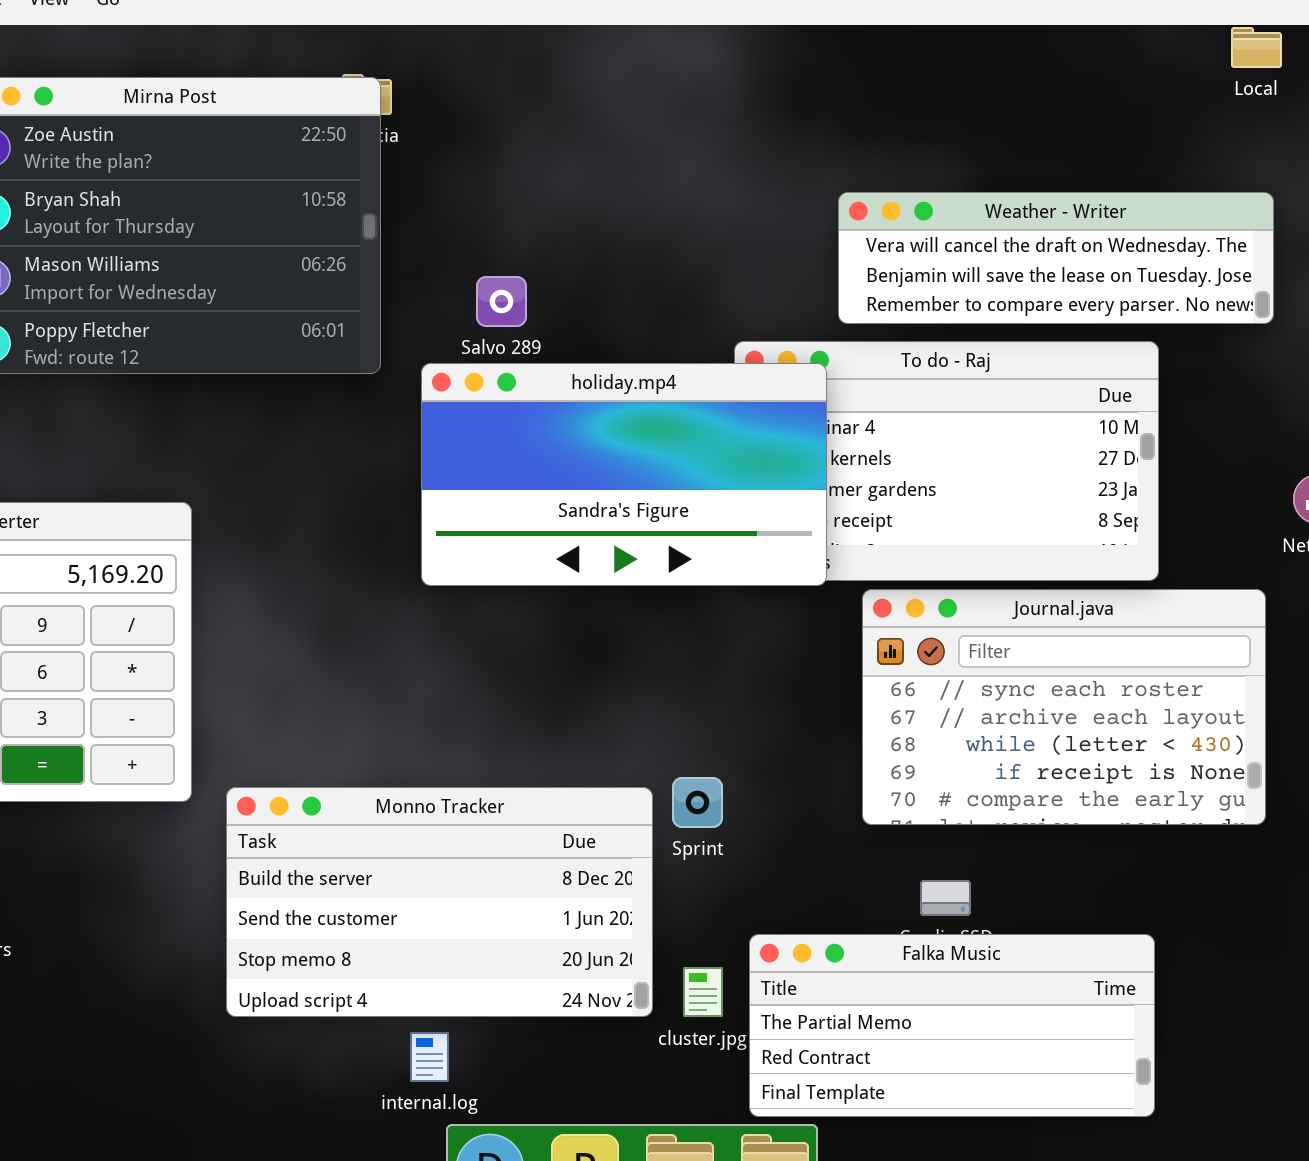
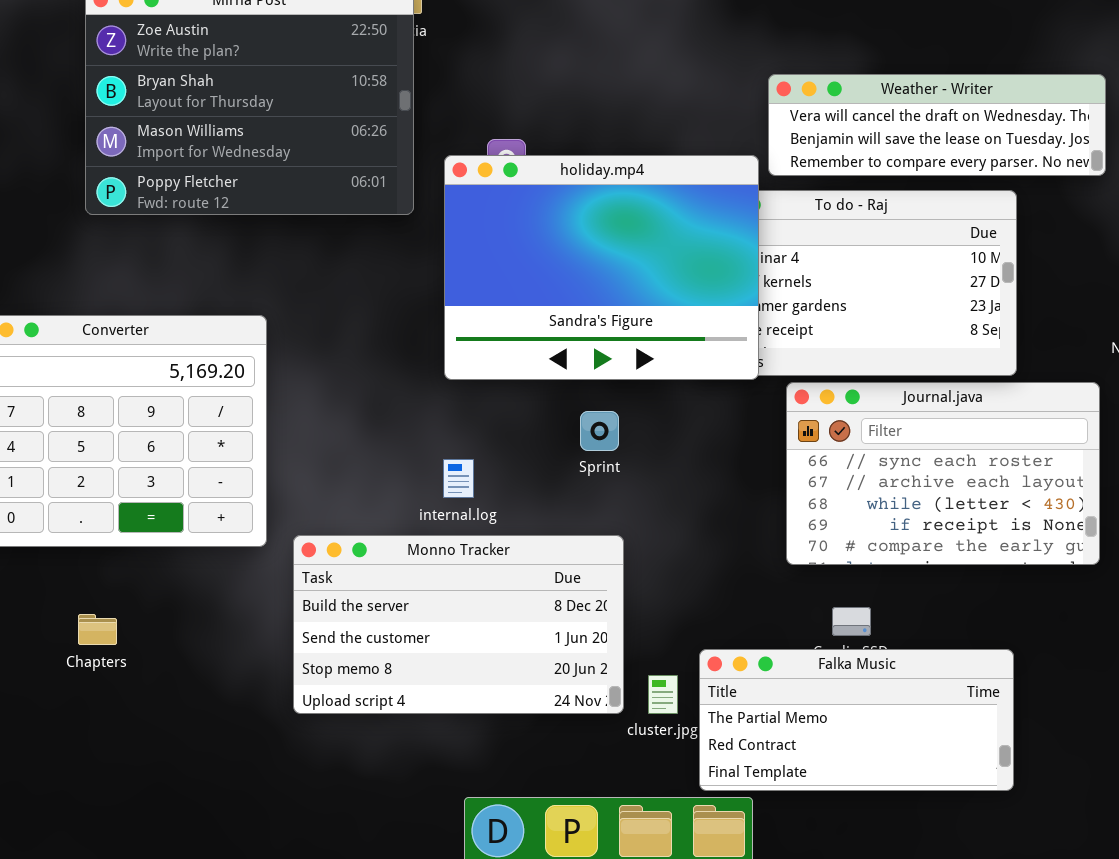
holiday.mp4: [421,363,827,586] -> [444,155,759,380], resized
Sprint: [672,777,723,828] -> [580,411,619,451], moved
internal.log: [410,1032,449,1082] -> [443,459,474,498], moved

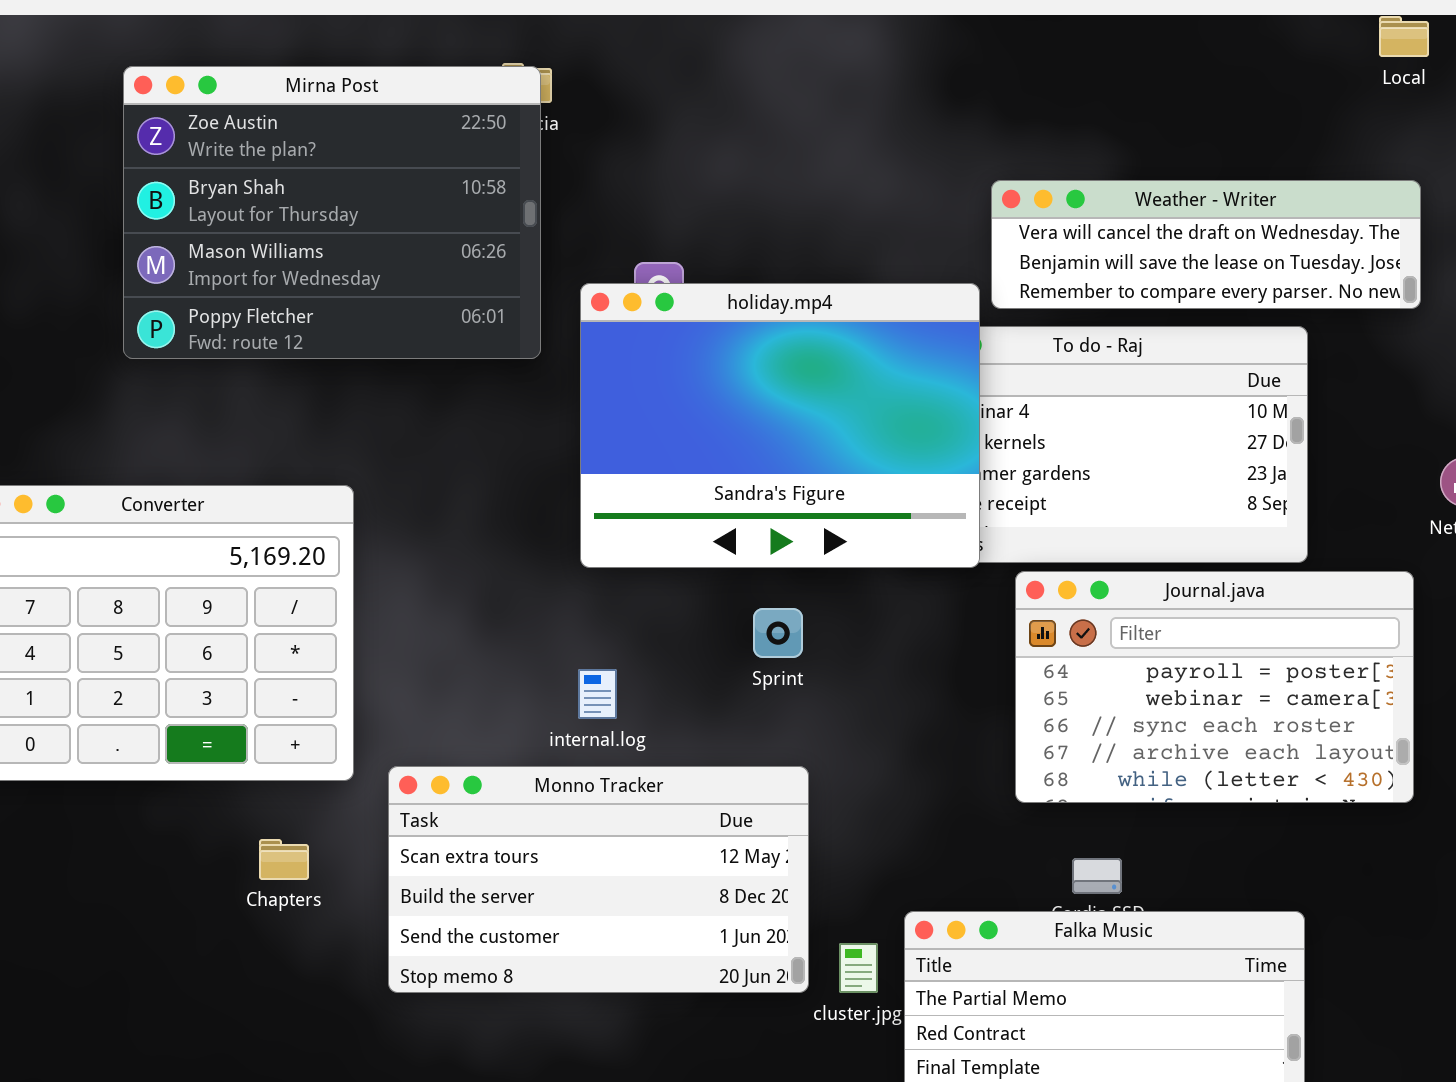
Journal.java: [786,382,1100,565] -> [1015,571,1414,803], scrolled up 2 rows
Monno Tracker: [293,535,624,714] -> [388,766,809,993], scrolled up 1 row
Chapters: [78,614,117,645] -> [259,839,309,880], moved

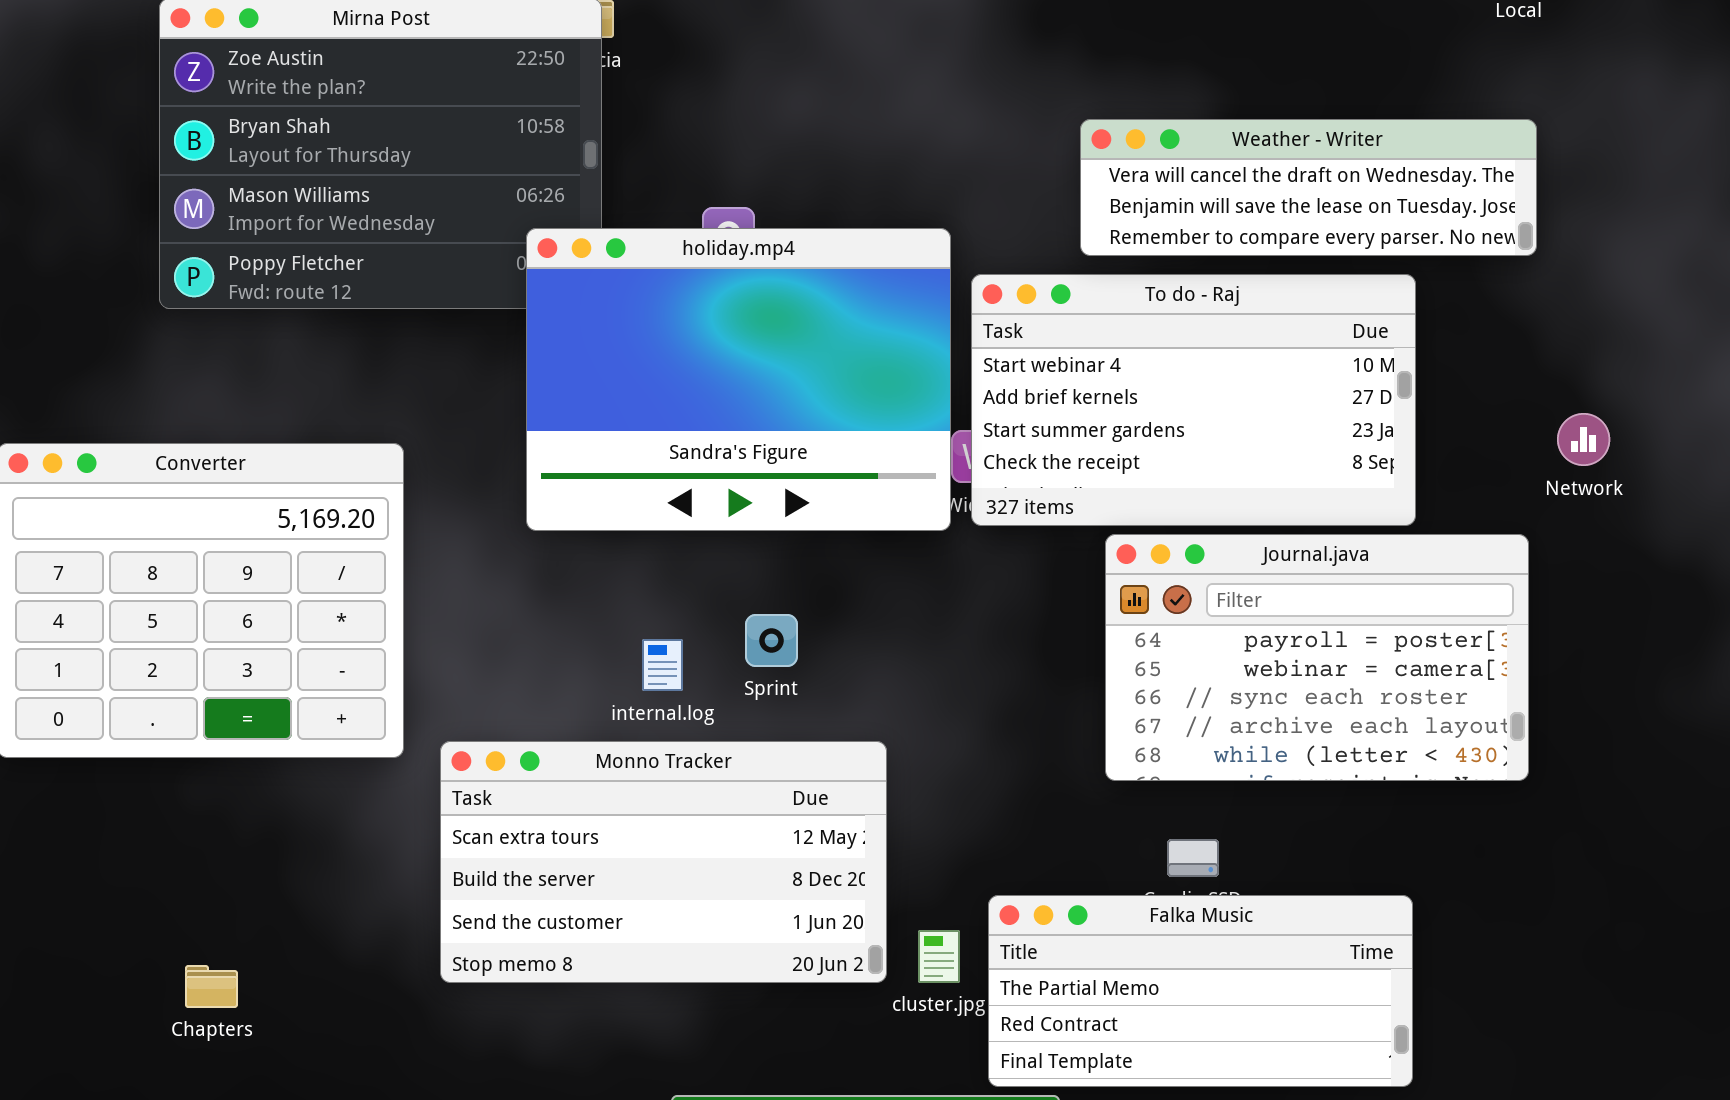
holiday.mp4: [580,283,980,568] -> [526,228,951,531], moved
Sprint: [753,608,803,658] -> [745,614,798,667], moved
Chapters: [259,839,309,880] -> [185,965,238,1008], moved

